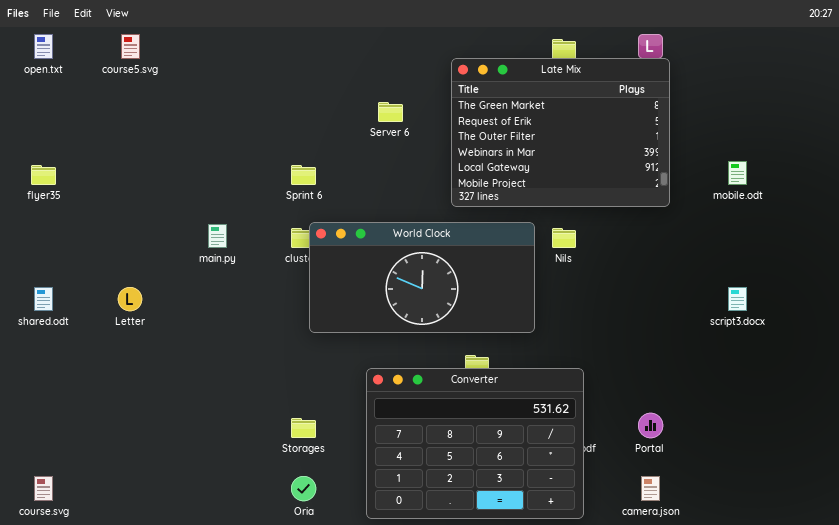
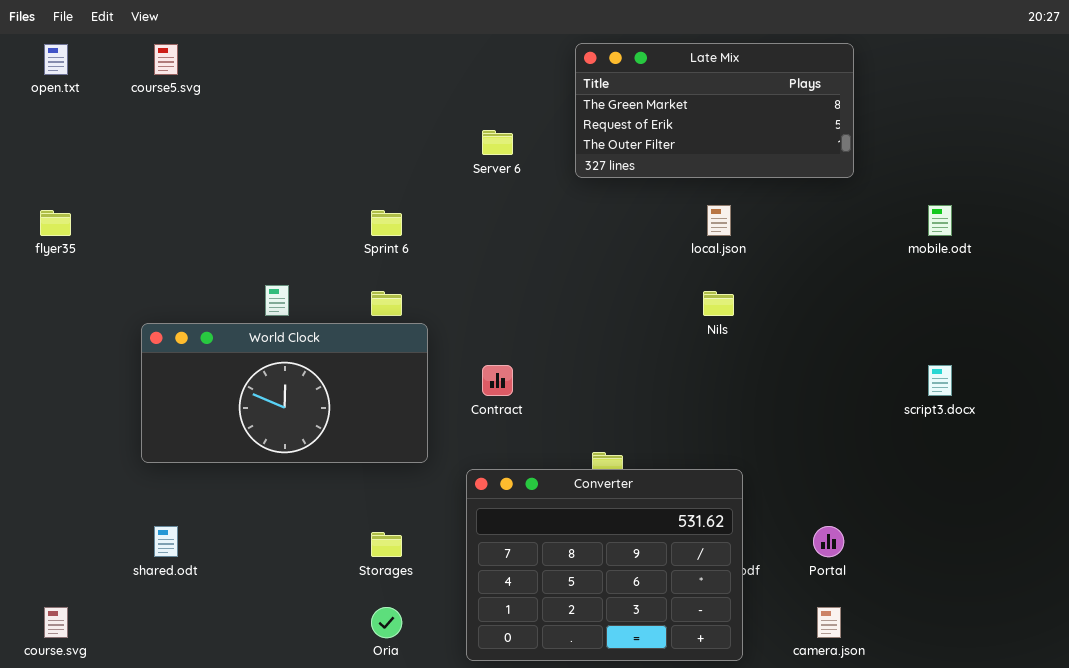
Late Mix: [451,58,670,207] -> [575,43,854,178], moved, resized
World Clock: [309,222,535,333] -> [141,323,428,463], moved
shared.odt: [34,287,53,311] -> [154,526,178,557], moved

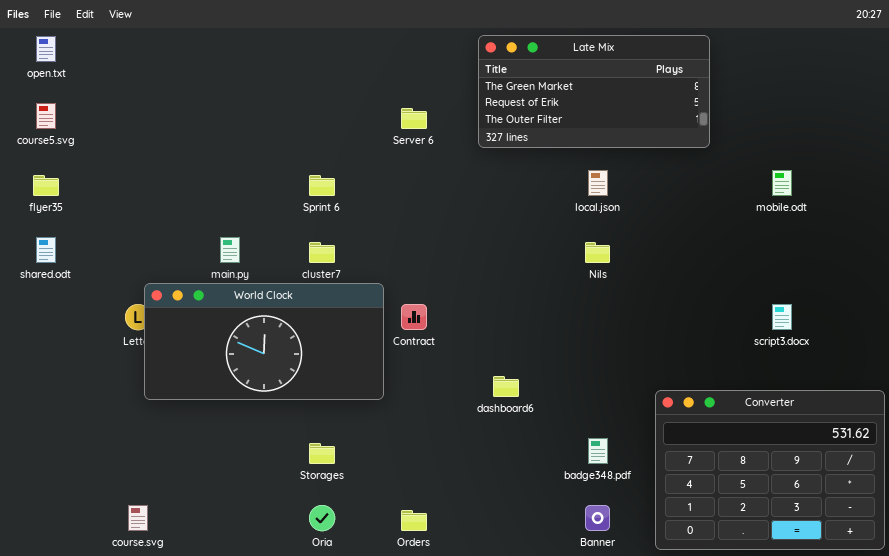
course5.svg: [154,44,178,75] -> [36,103,56,129], moved
World Clock: [141,323,428,463] -> [144,283,384,400], moved
Converter: [466,469,743,661] -> [655,390,885,550], moved
shared.odt: [154,526,178,557] -> [36,237,56,263], moved
course.svg: [44,607,68,638] -> [128,505,148,531], moved

